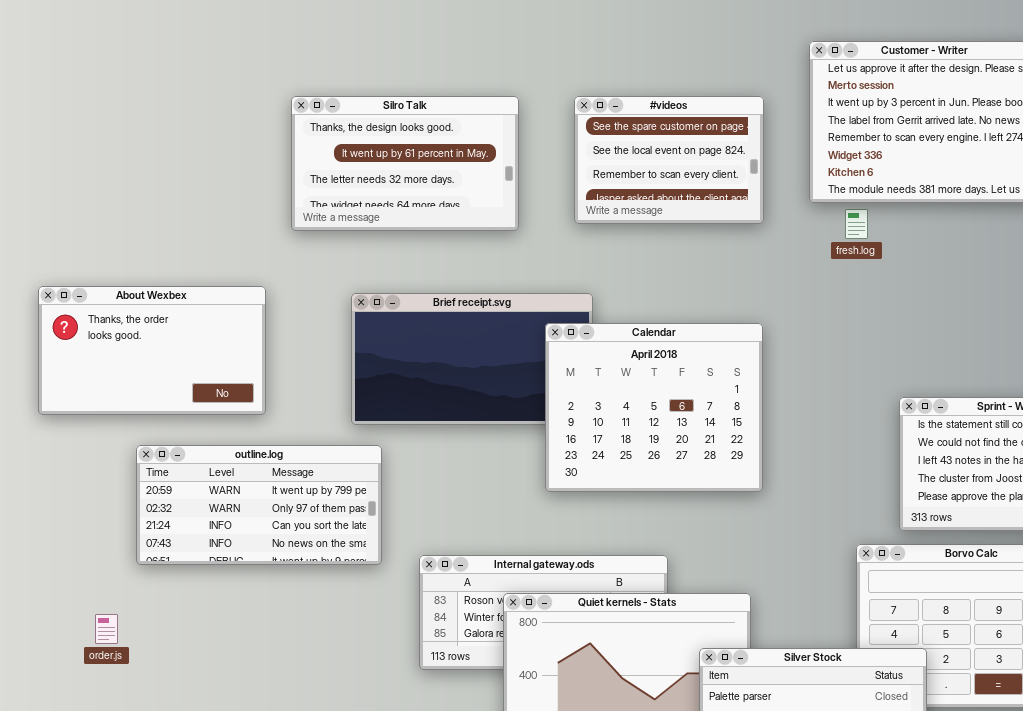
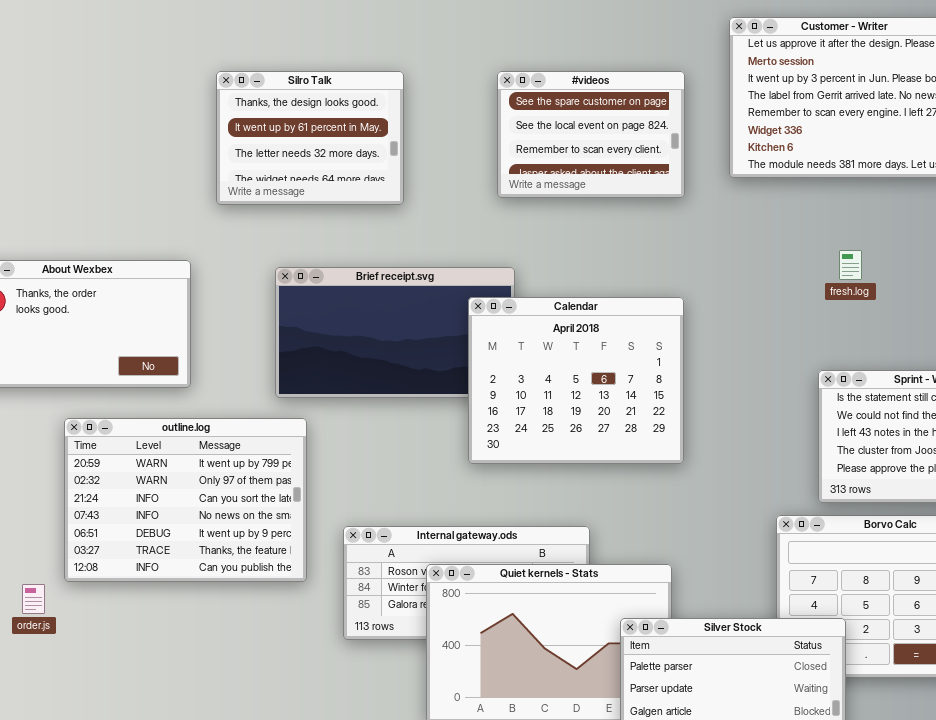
Silro Talk: [291,96,519,231] -> [216,71,404,205], resized
fresh.log: [845,209,868,239] -> [839,250,862,280], moved
outline.log: [136,445,382,565] -> [64,418,307,582], resized

